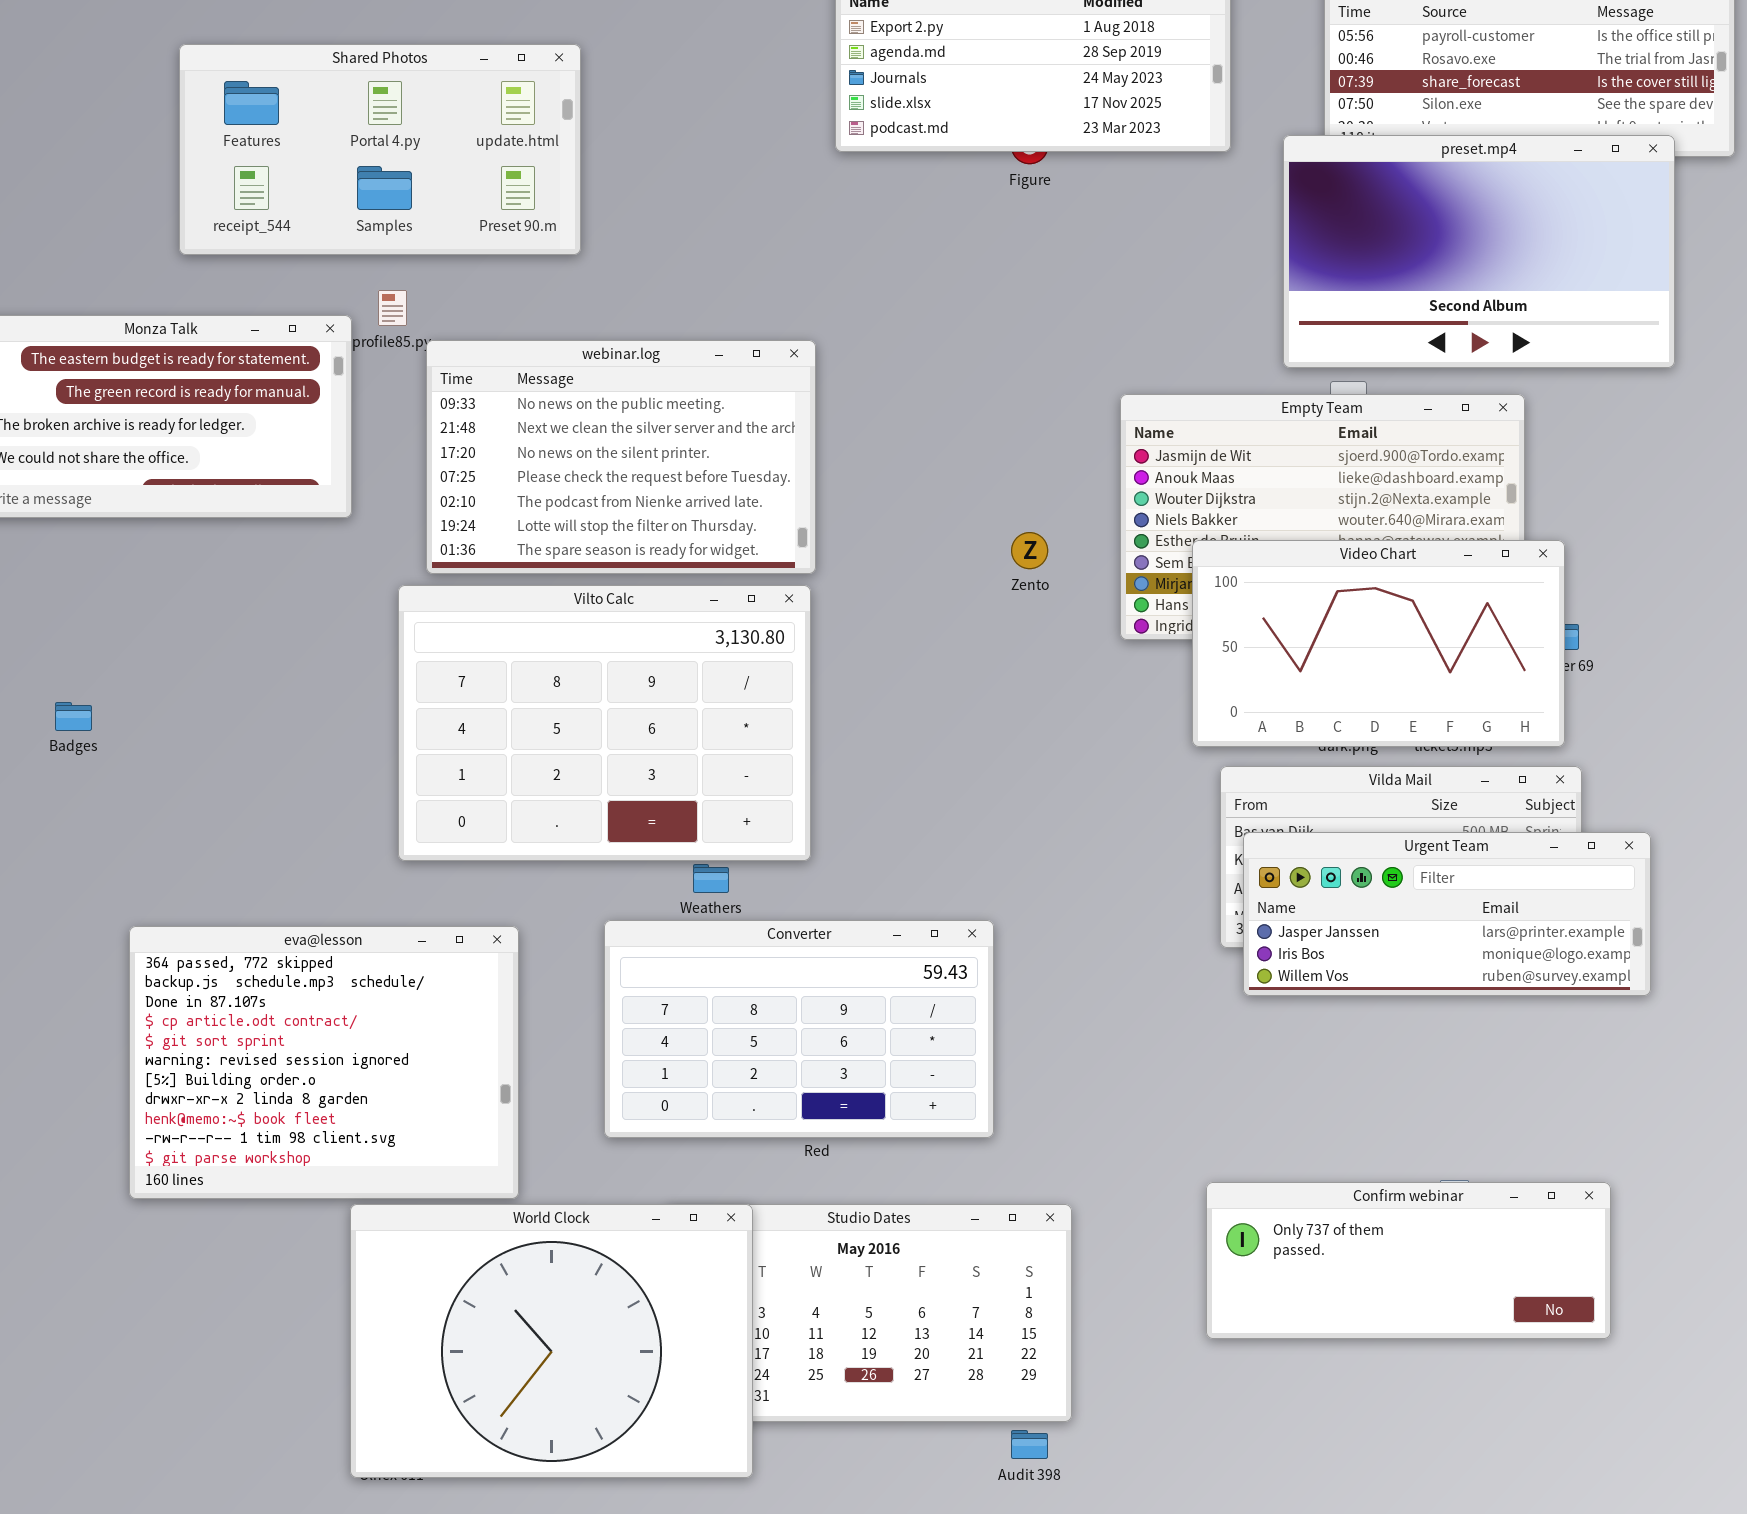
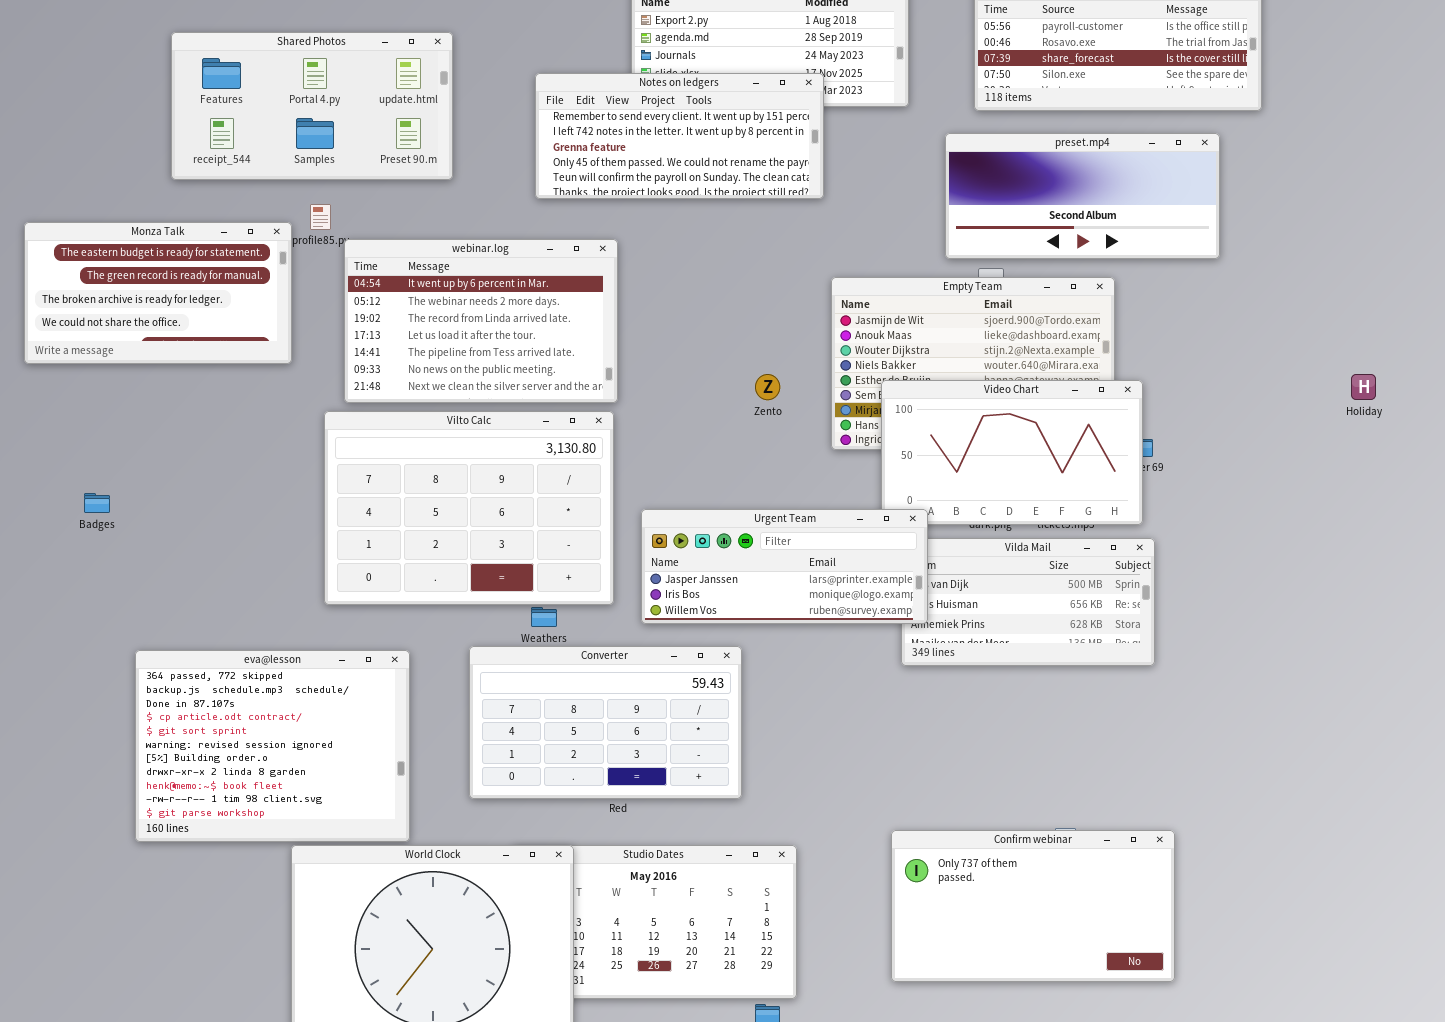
Notes on ledgers: none -> [535,73,824,199], opened
preset.mp4: [1283,135,1675,368] -> [945,133,1220,259], resized
webinar.log: [426,340,816,574] -> [344,239,618,403], scrolled up 5 rows
Urgent Team: [1243,832,1651,996] -> [641,509,928,624], moved
Confirm webinar: [1206,1182,1611,1339] -> [891,830,1175,982], resized

